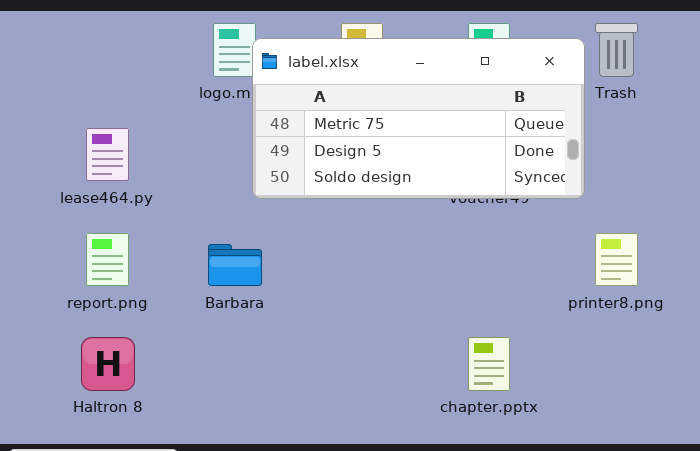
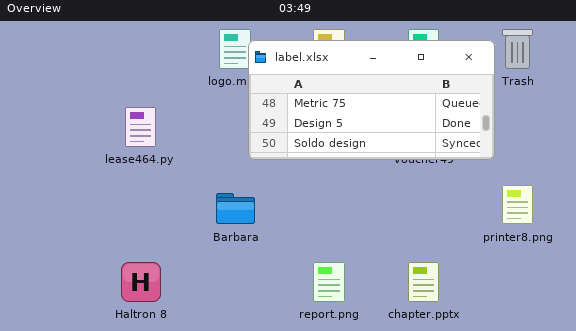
report.png: [86,233,129,286] -> [313,262,345,302], moved

